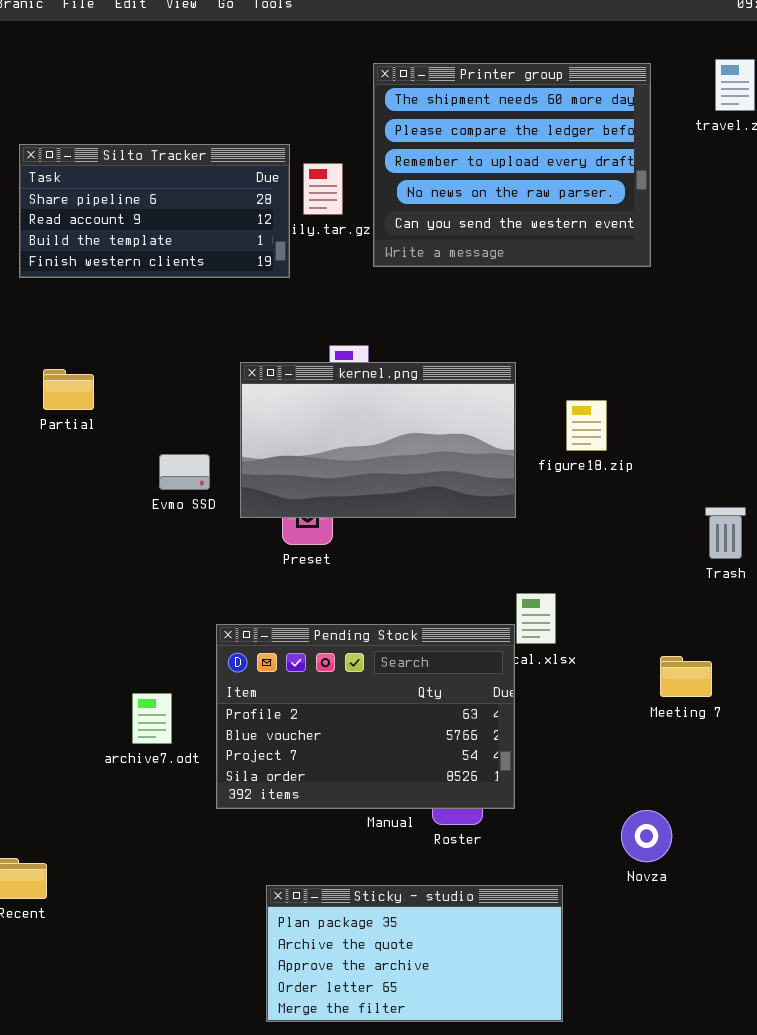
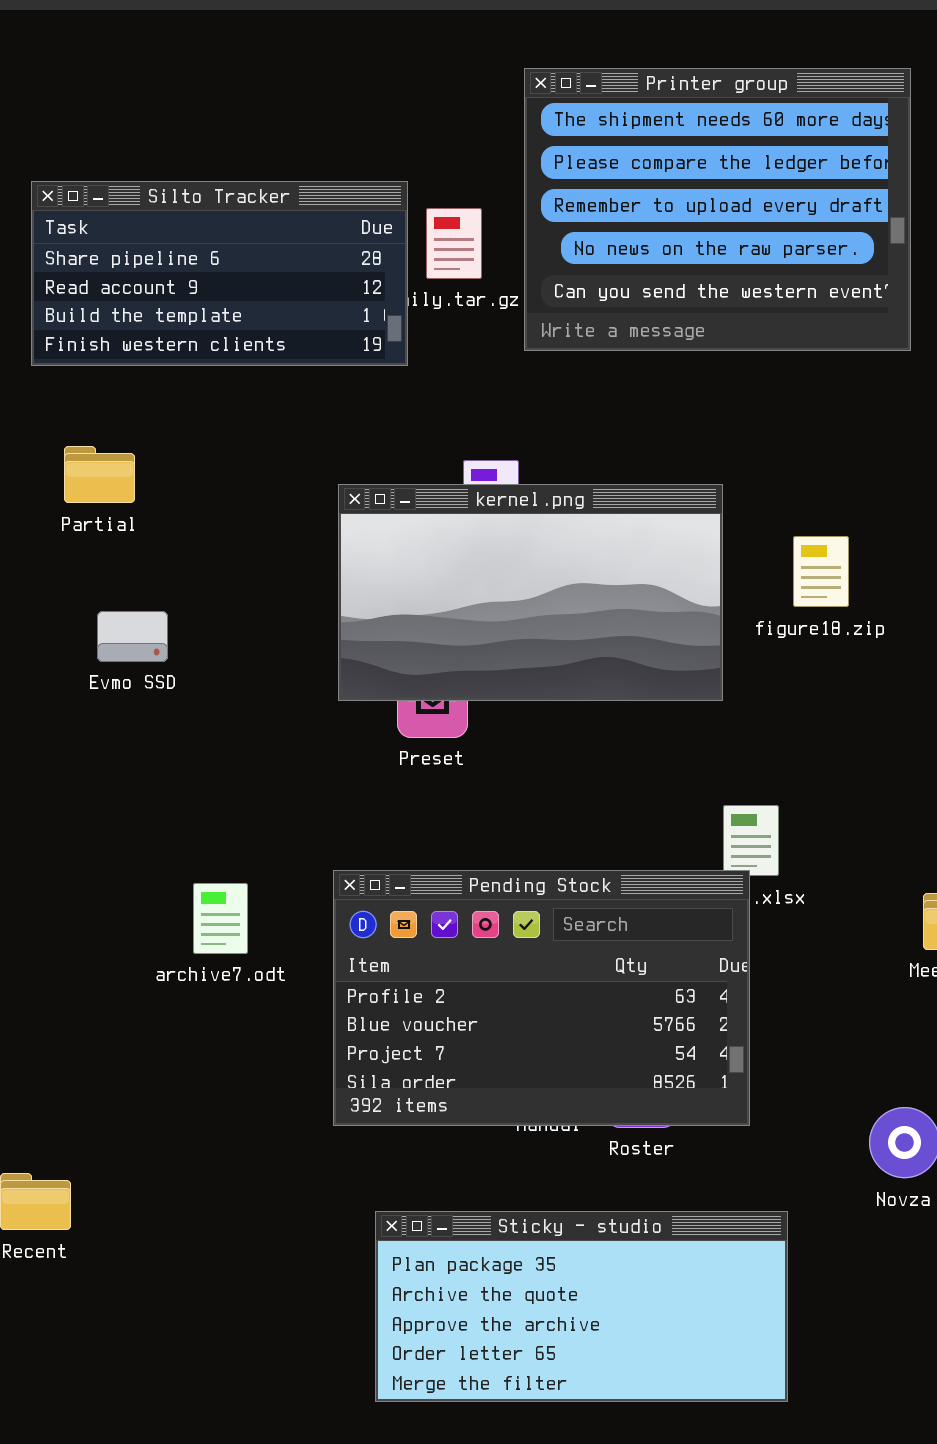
Partial: [43,369,94,410] -> [64,446,135,503], moved
Evmo SSD: [159,454,210,490] -> [97,611,168,662], moved
Pending Stock: [216,624,515,809] -> [333,870,750,1126], moved
archive7.odt: [132,693,172,744] -> [193,883,248,954], moved

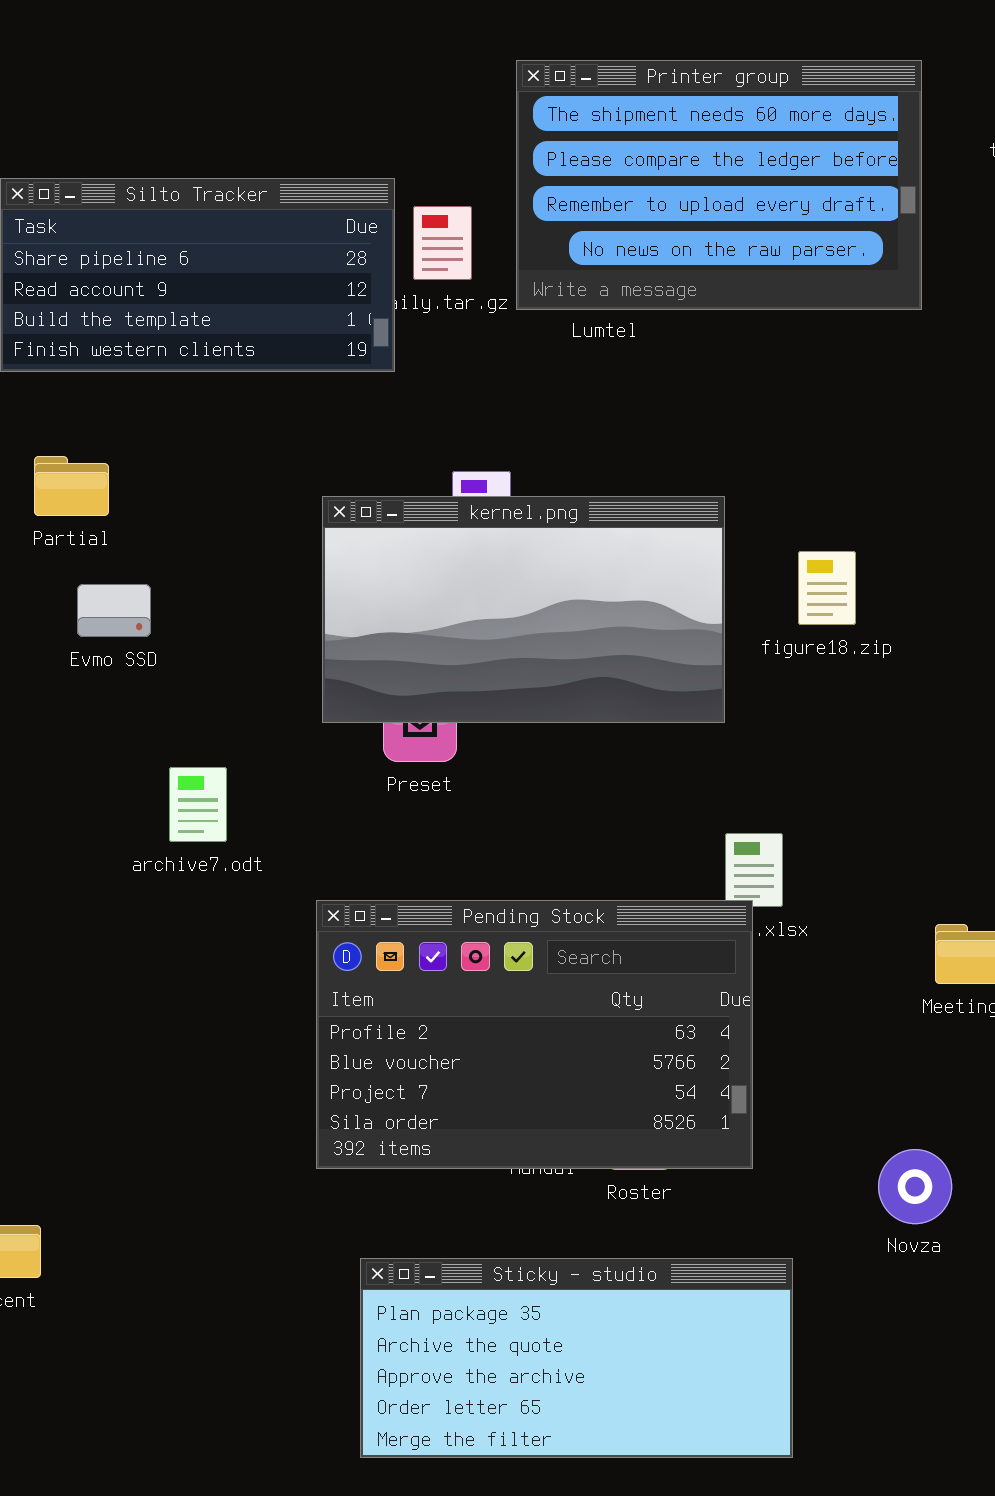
Printer group: [524,68,911,351] -> [516,60,922,310], resized
Evmo SSD: [97,611,168,662] -> [77,584,151,637], moved
archive7.odt: [193,883,248,954] -> [169,767,227,842], moved

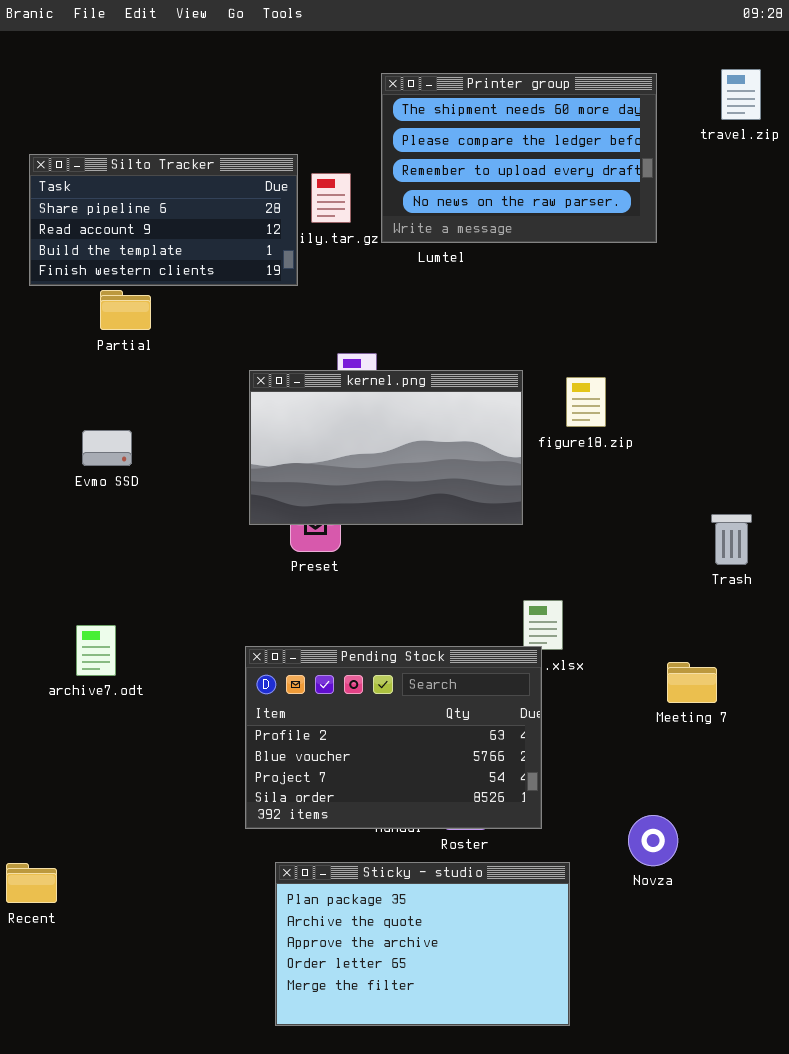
Partial: [34,456,109,516] -> [100,290,151,330], moved
figure18.zip: [798,551,856,625] -> [566,377,606,427], moved
archive7.odt: [169,767,227,842] -> [76,625,116,676], moved
Sticky - studio: [360,1258,793,1458] -> [275,862,570,1026], resized

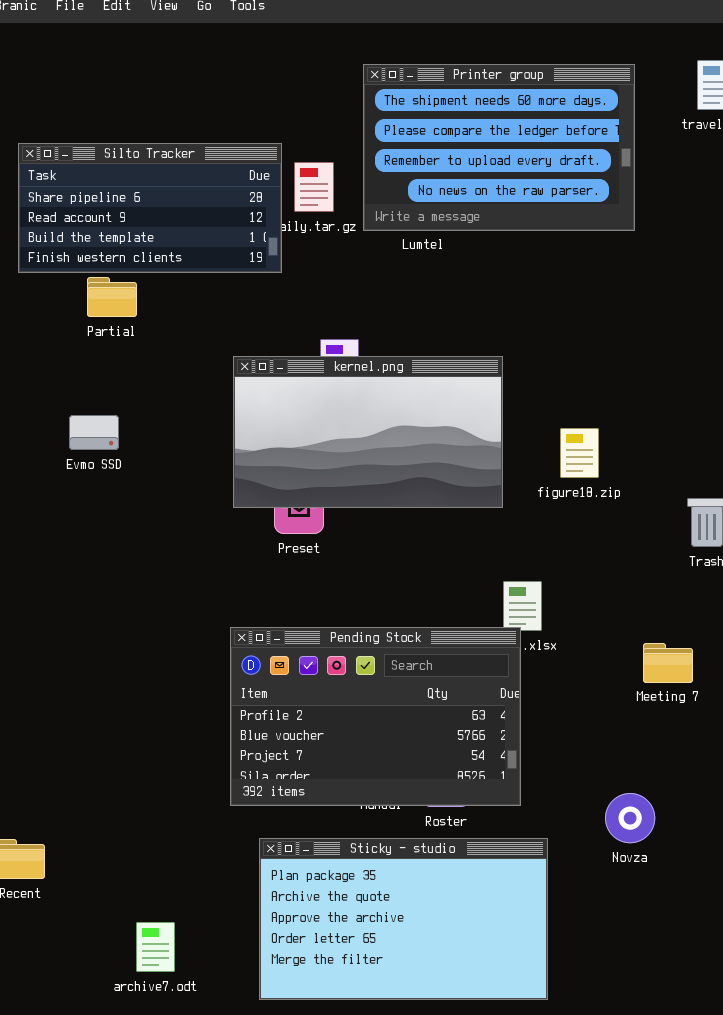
figure18.zip: [566,377,606,427] -> [560,428,599,478], moved
archive7.odt: [76,625,116,676] -> [136,922,175,972], moved

